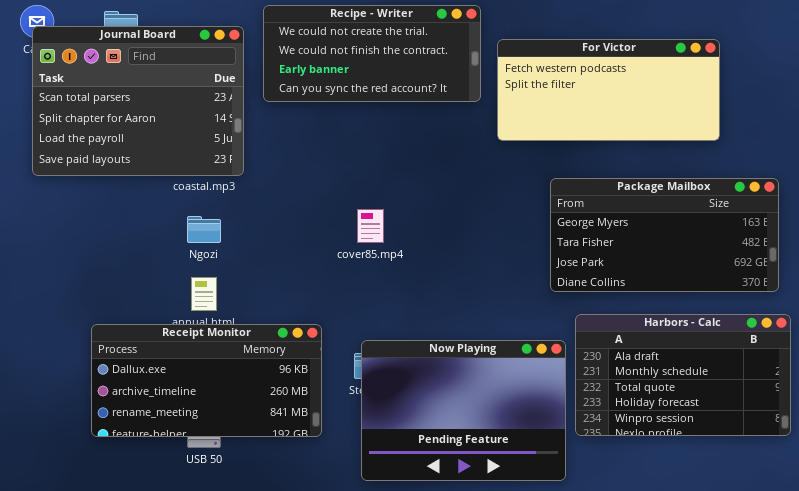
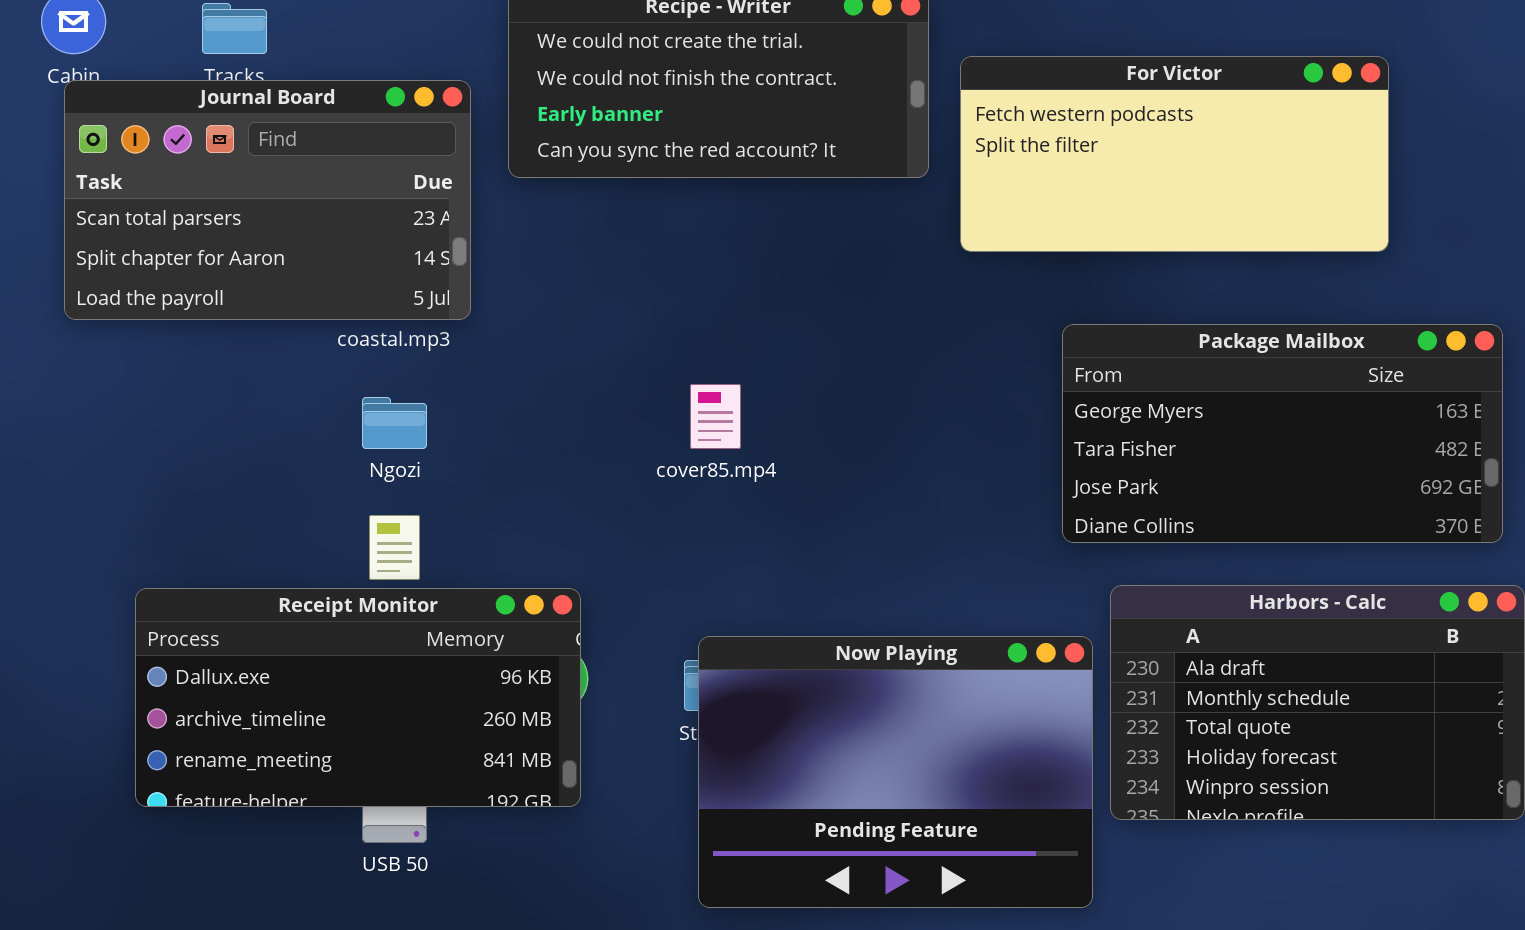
Journal Board: [32,26,244,176] -> [64,80,471,320], resized
Receipt Monitor: [91,324,322,437] -> [135,588,581,807], moved

